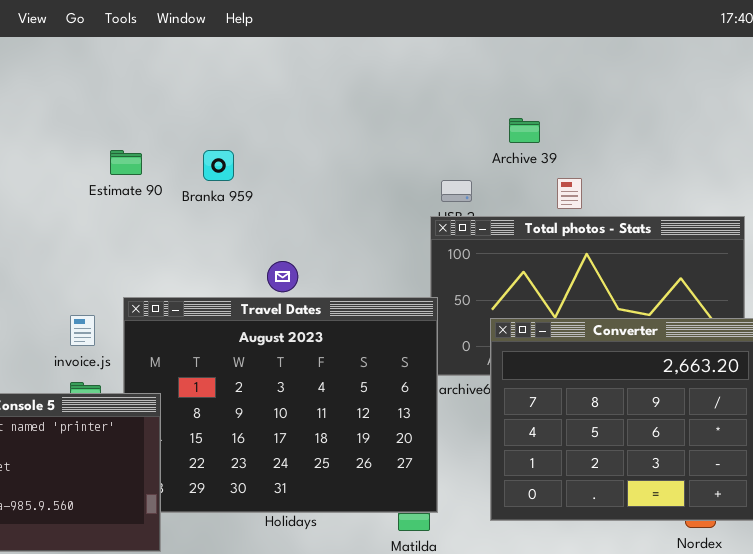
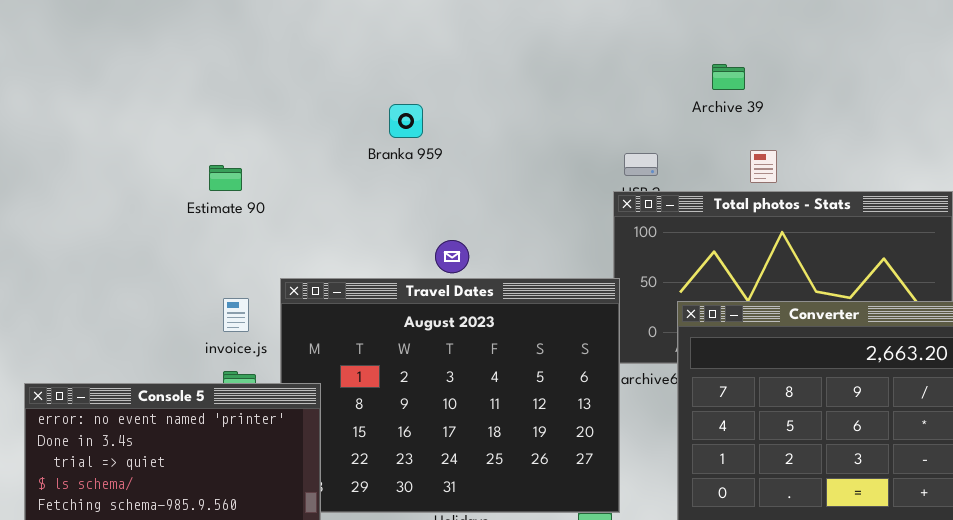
Archive 39: [509,118,540,143] -> [712,64,745,90], moved
Estimate 90: [110,150,142,175] -> [209,165,242,191], moved
Branka 959: [203,150,234,181] -> [389,104,423,138], moved

